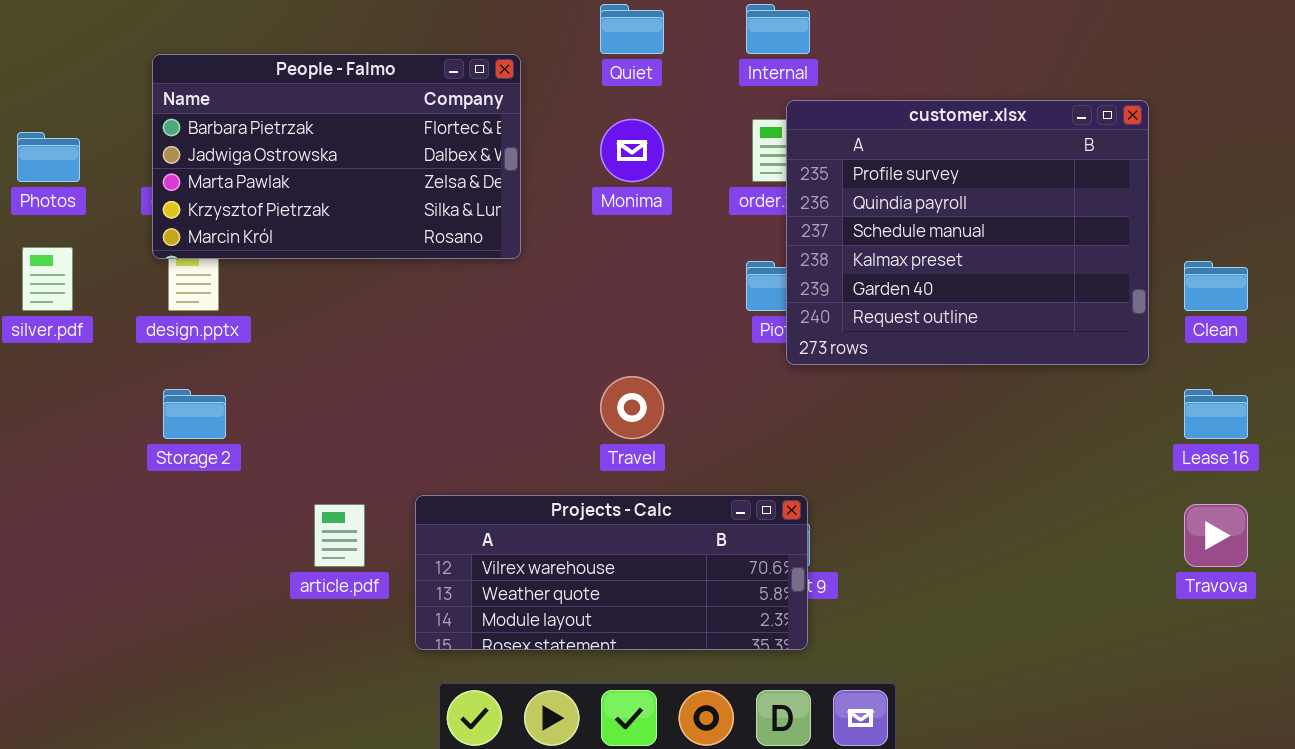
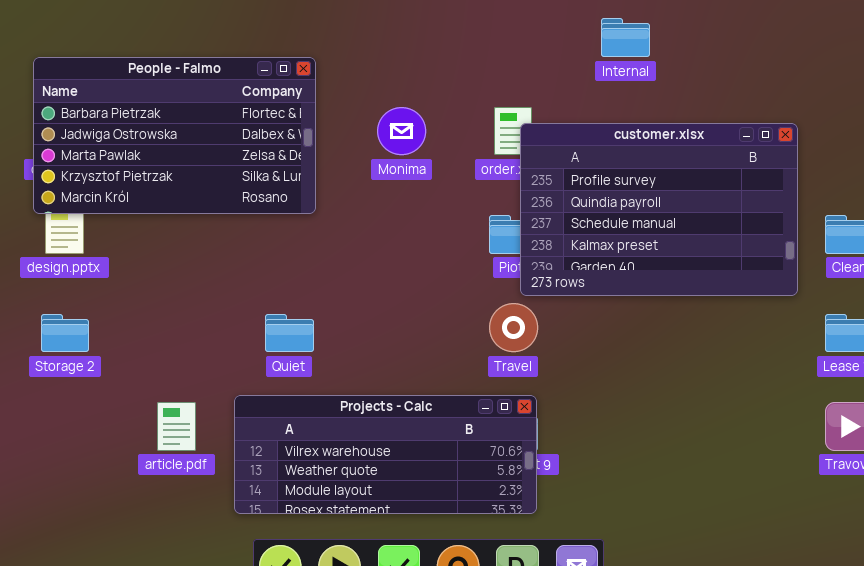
Quiet: [600,4,664,54] -> [265,314,314,352], moved
Internal: [746,4,810,54] -> [601,18,650,57], moved
customer.xlsx: [786,100,1149,365] -> [520,123,798,296], resized
Travel: [600,376,664,439] -> [489,303,538,352], moved

